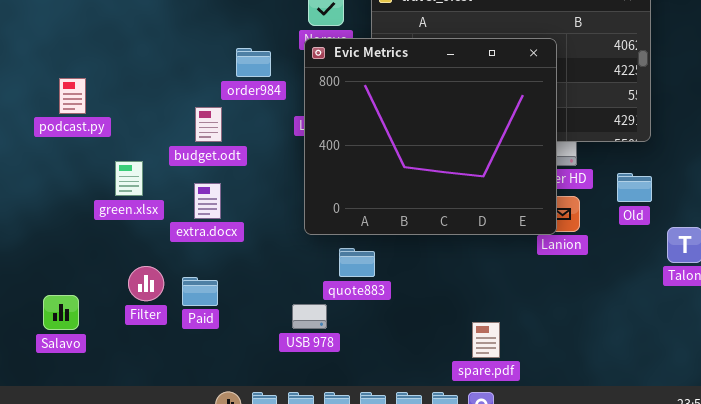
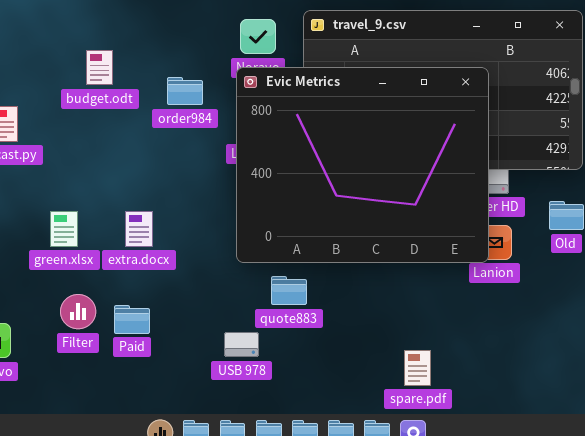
budget.odt: [195,107,222,142] -> [86,50,113,85], moved
green.xlsx: [115,161,143,196] -> [50,211,78,247], moved

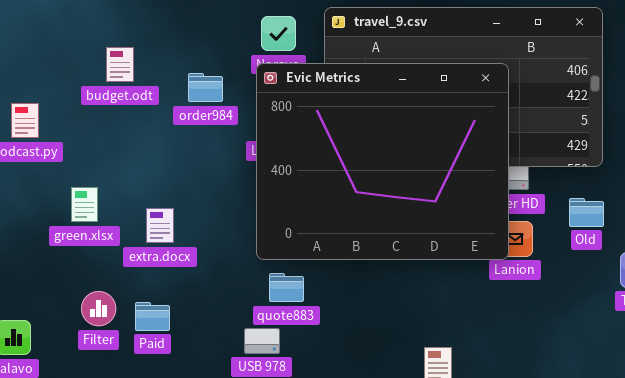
green.xlsx: [50,211,78,247] -> [71,187,98,222], moved
quote883: [271,276,307,305] -> [269,273,304,302], moved

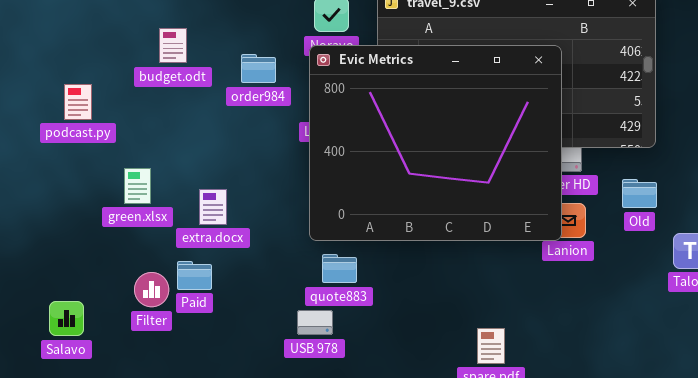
Paid: [135,302,170,331] -> [177,261,212,290], moved

